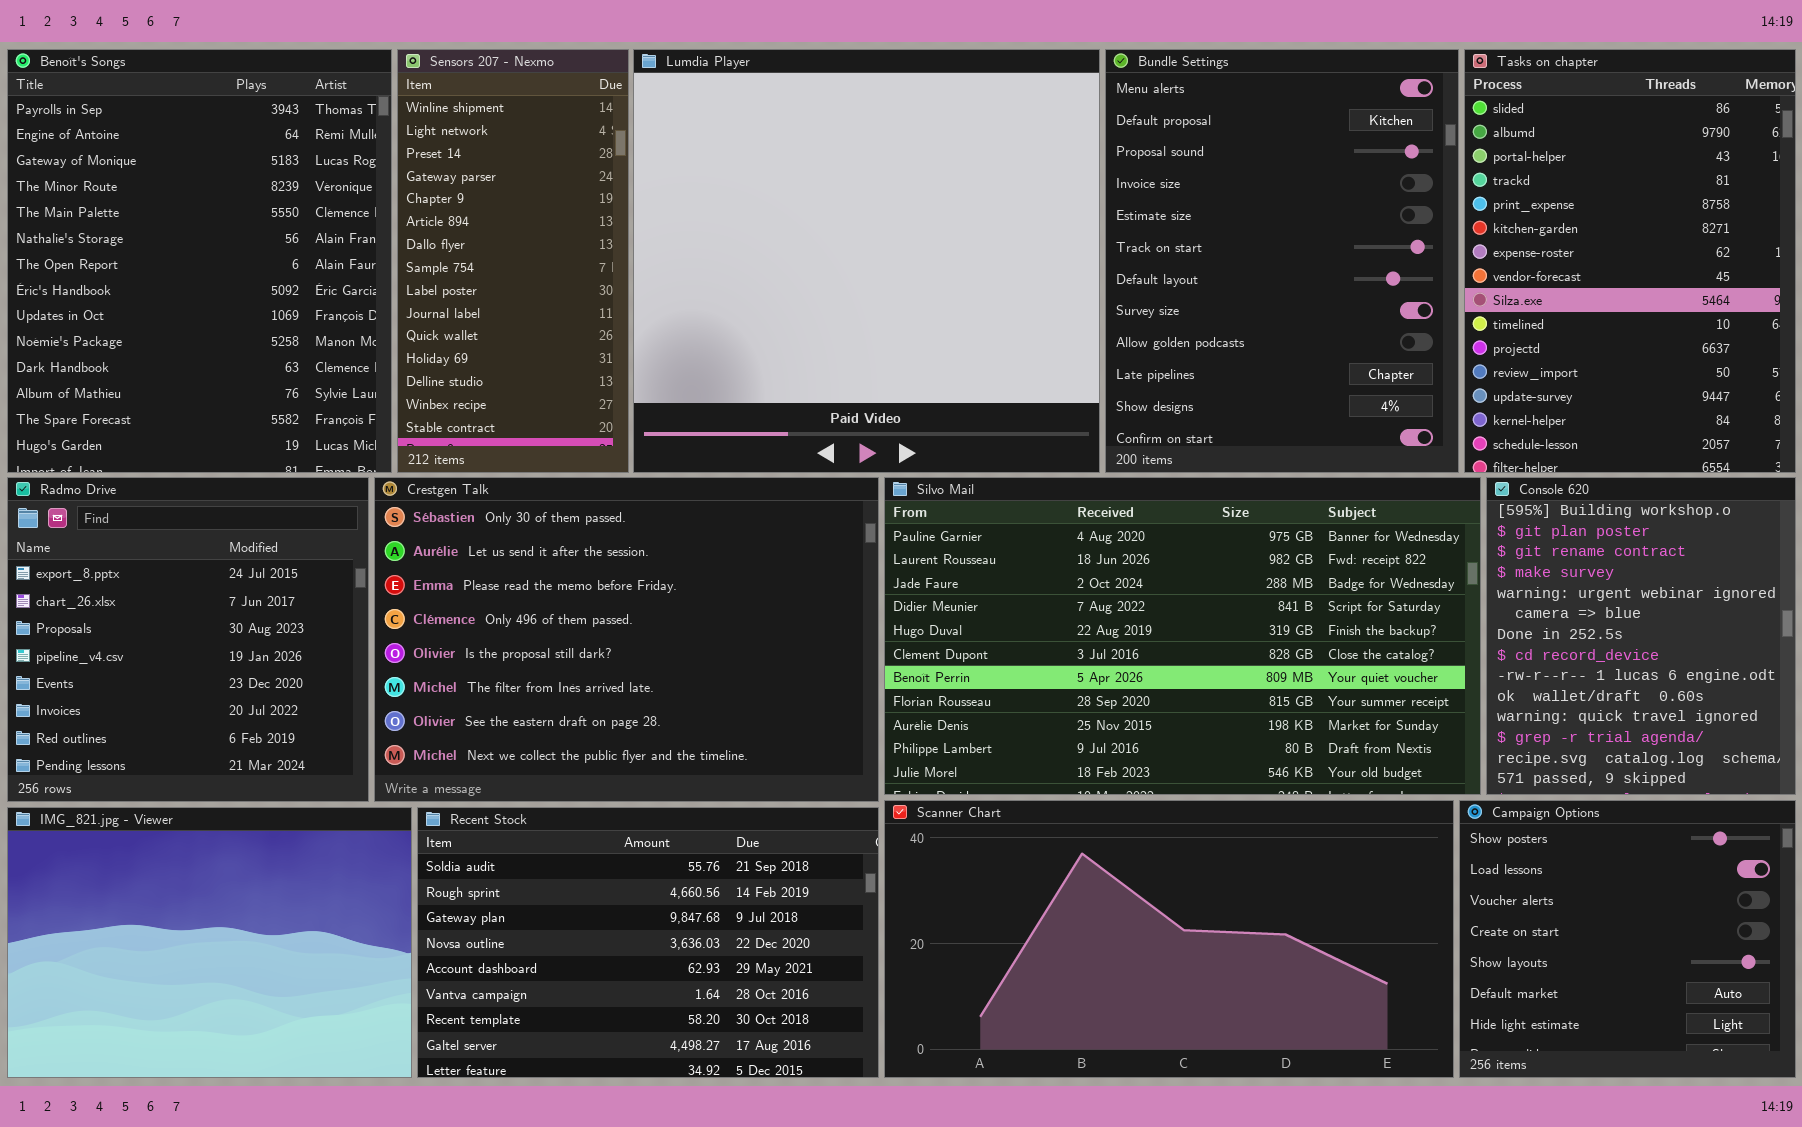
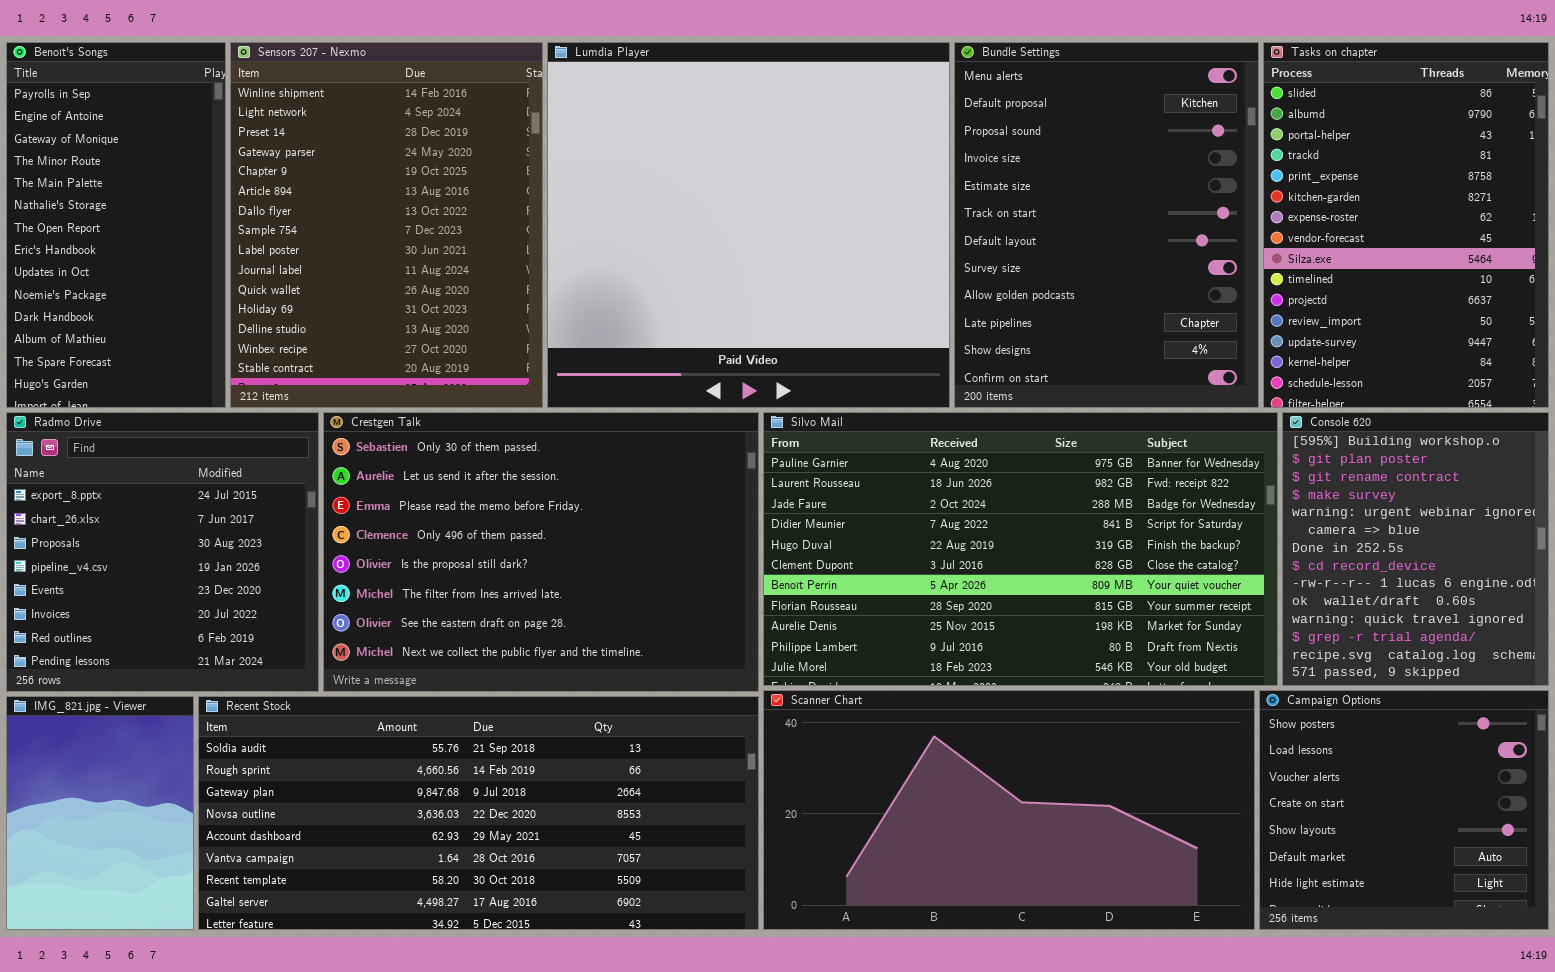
Benoît's Songs: [7,49,392,473] -> [6,42,226,408], resized
Sensors 207 - Nexmo: [397,49,629,473] -> [230,42,543,408], resized
IMG_821.jpg - Viewer: [7,807,412,1078] -> [6,696,194,930], resized
Recent Stock: [417,807,879,1078] -> [198,696,759,930], resized

